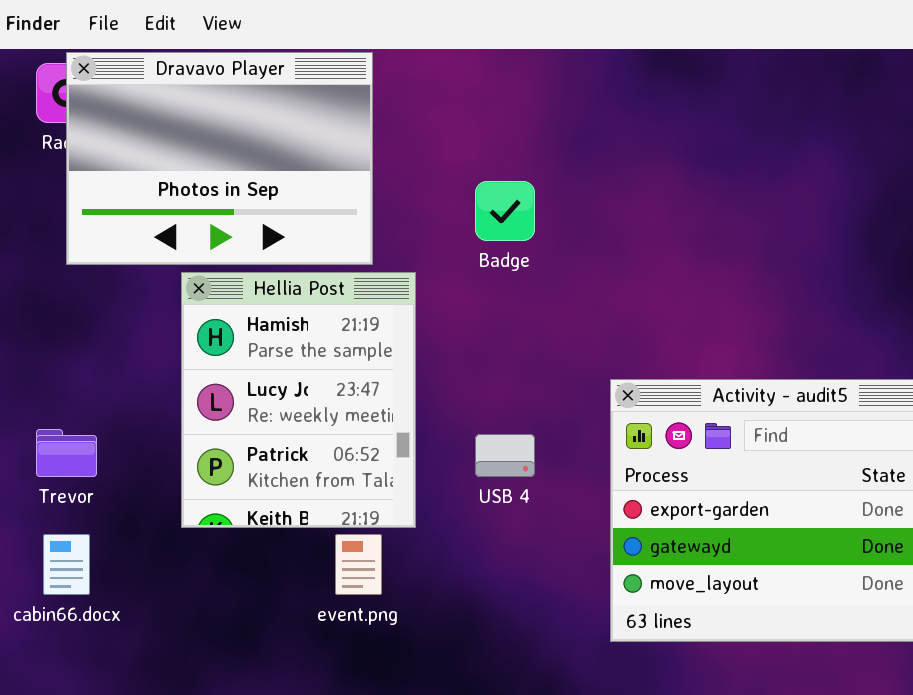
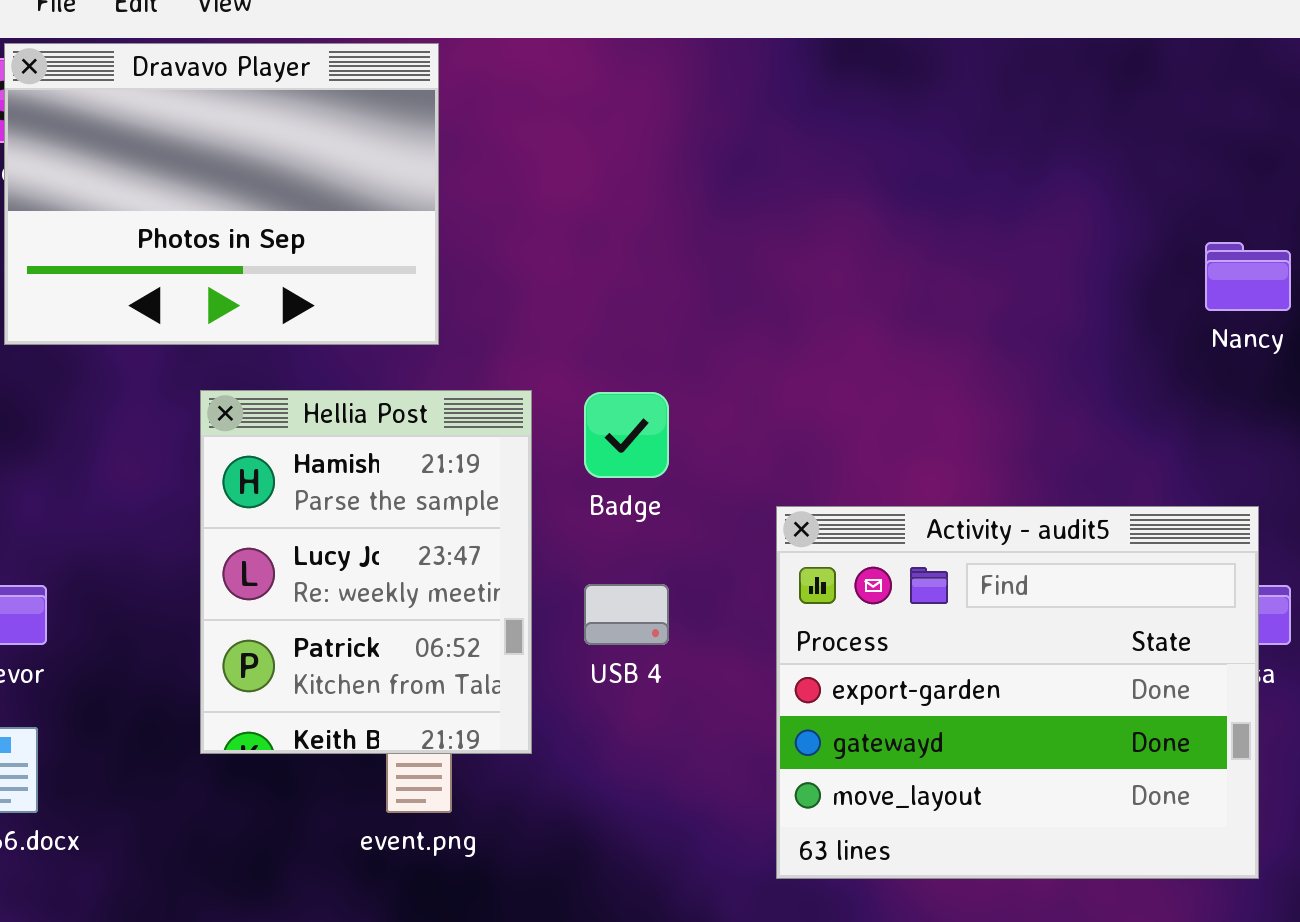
Badge: [475,181,535,241] -> [584,392,669,478], moved
Hellia Post: [181,272,416,528] -> [200,390,532,754], moved

